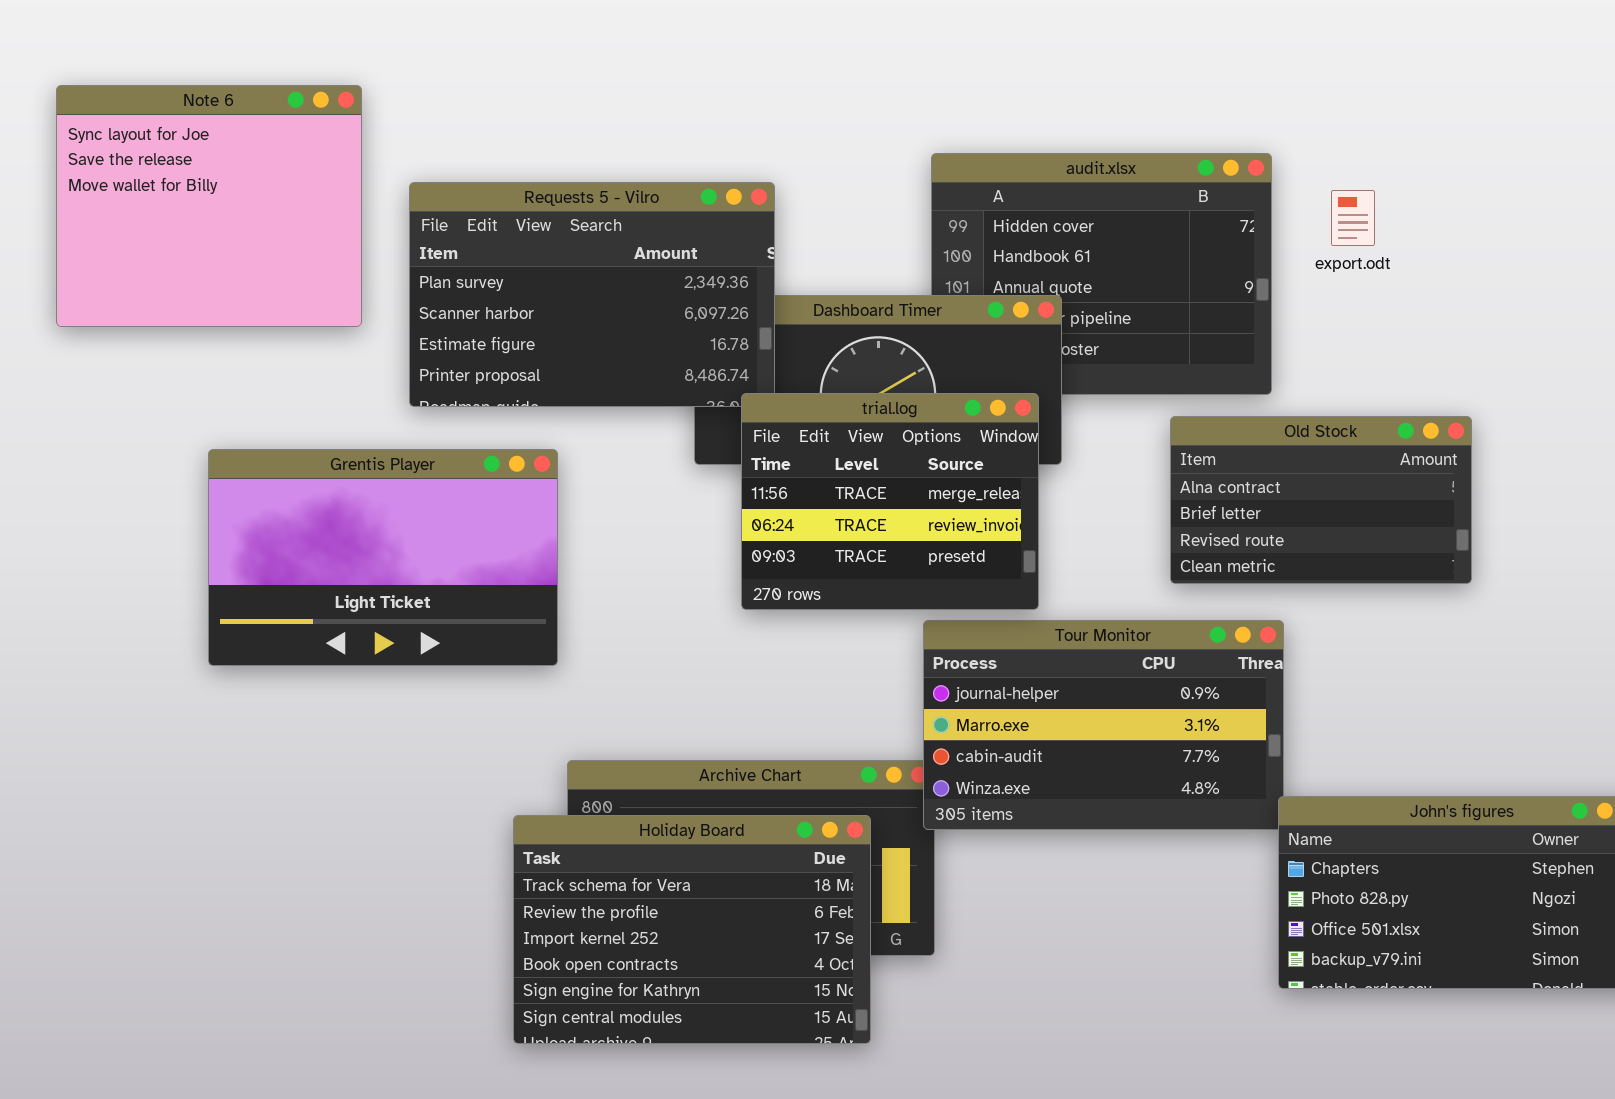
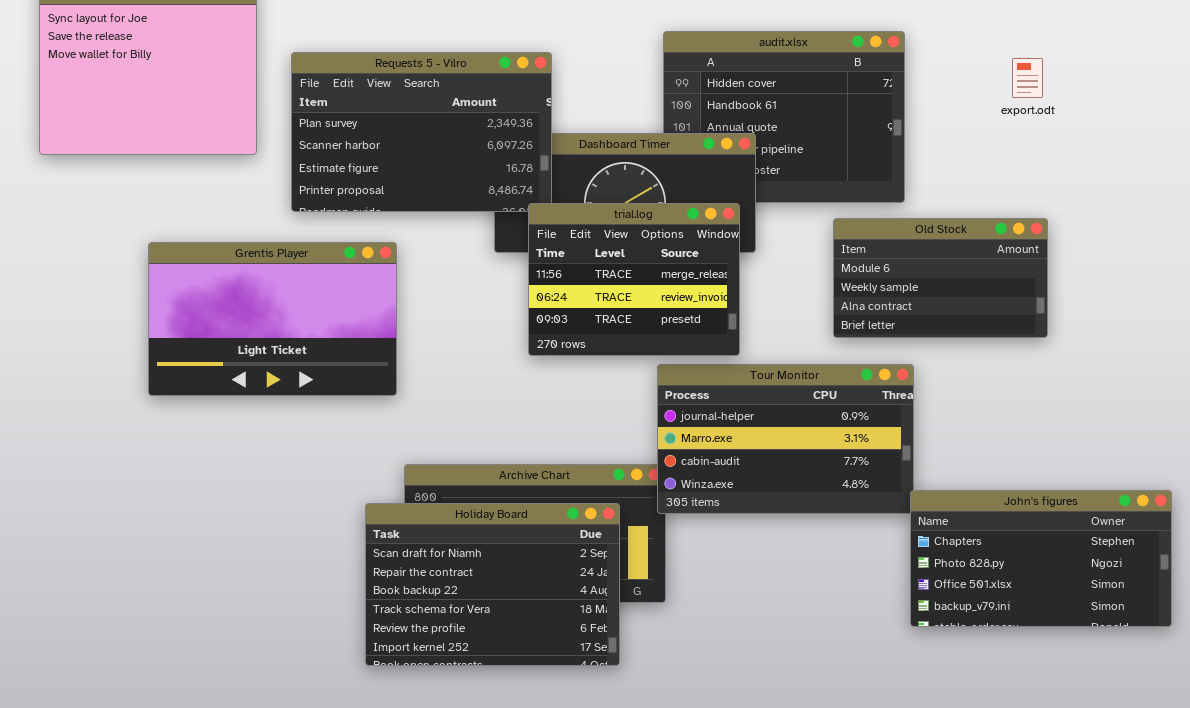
export.odt: [1331,190,1375,246] -> [1012,58,1043,98], moved
Old Stock: [1170,416,1472,584] -> [833,218,1048,338], scrolled up 2 rows
Holiday Board: [513,815,871,1044] -> [365,503,620,666], scrolled up 3 rows

